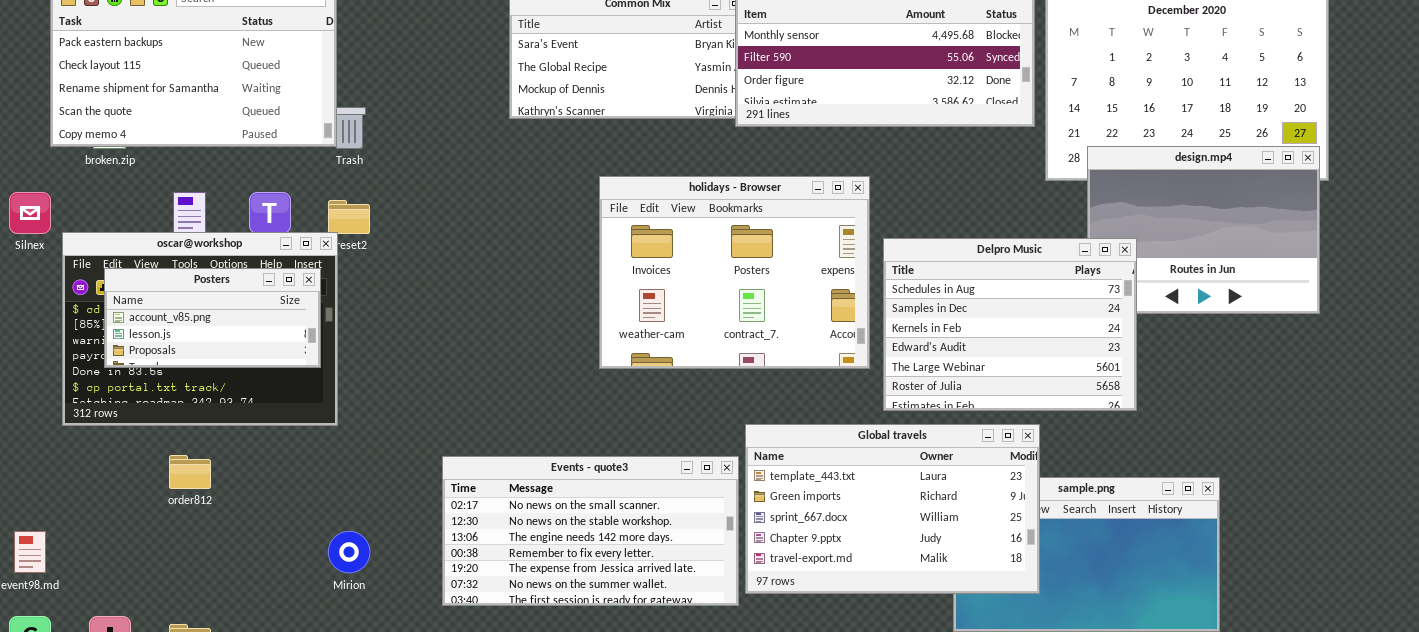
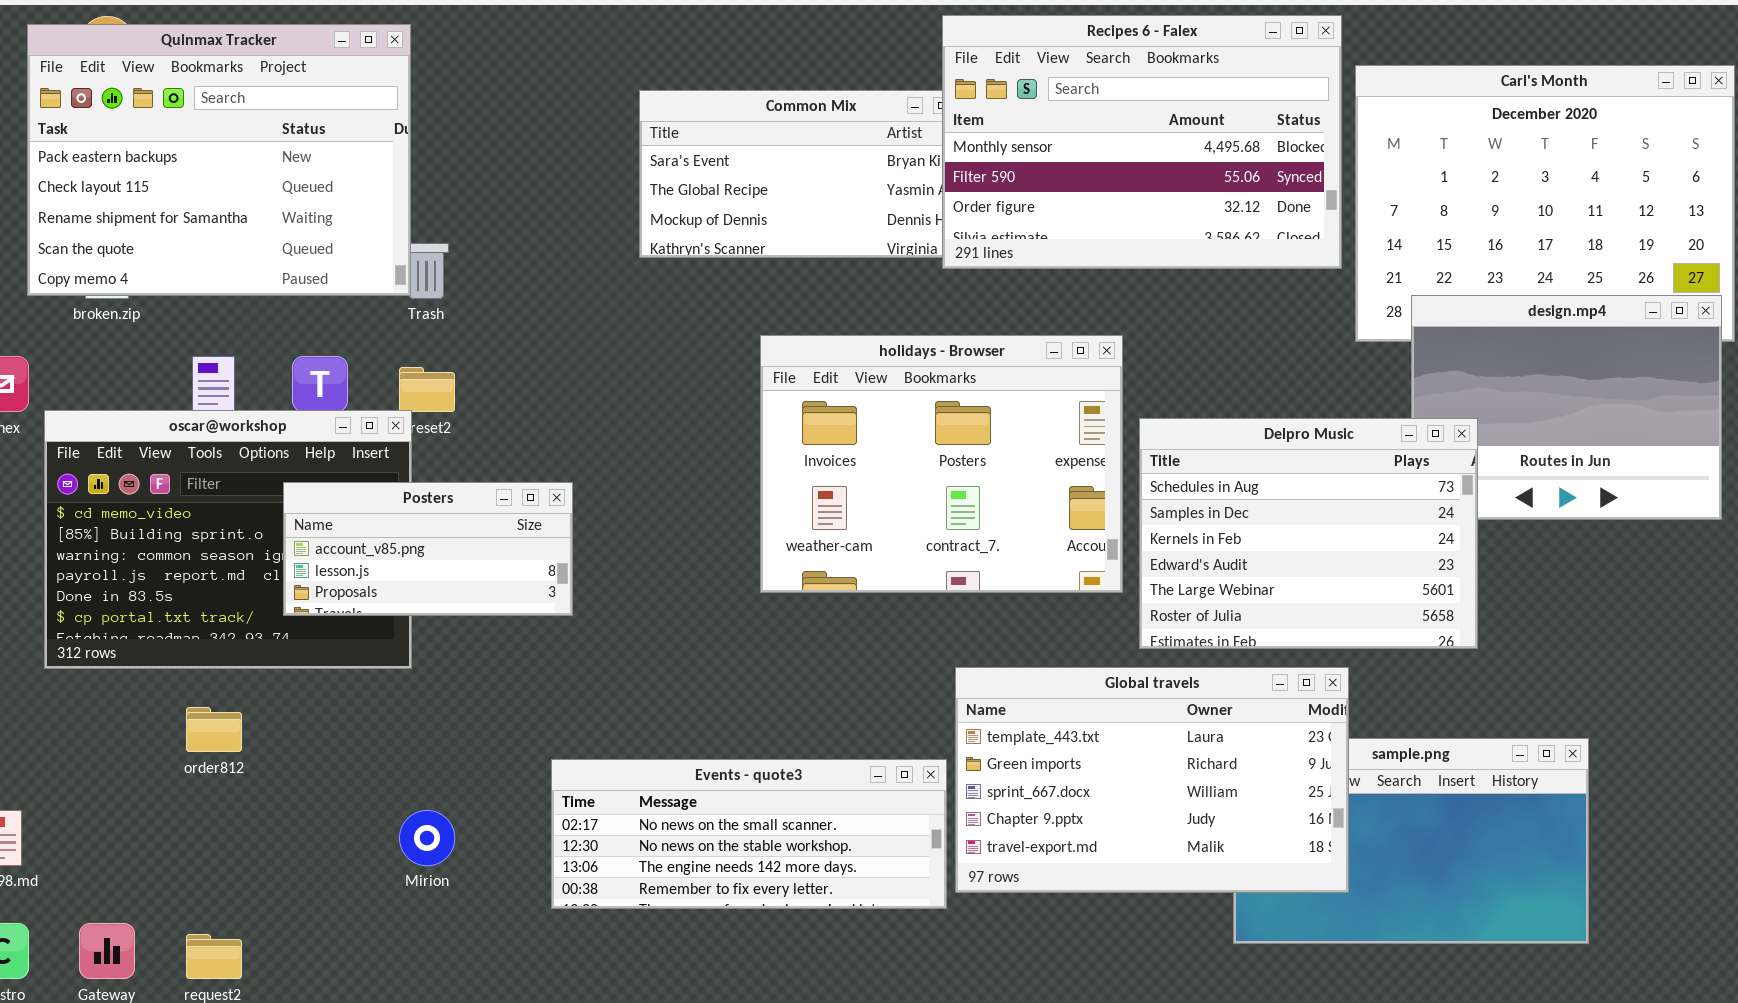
Posters: [104,268,321,368] -> [283,482,573,616], moved
Events - quote3: [442,456,739,606] -> [551,759,947,909], resized

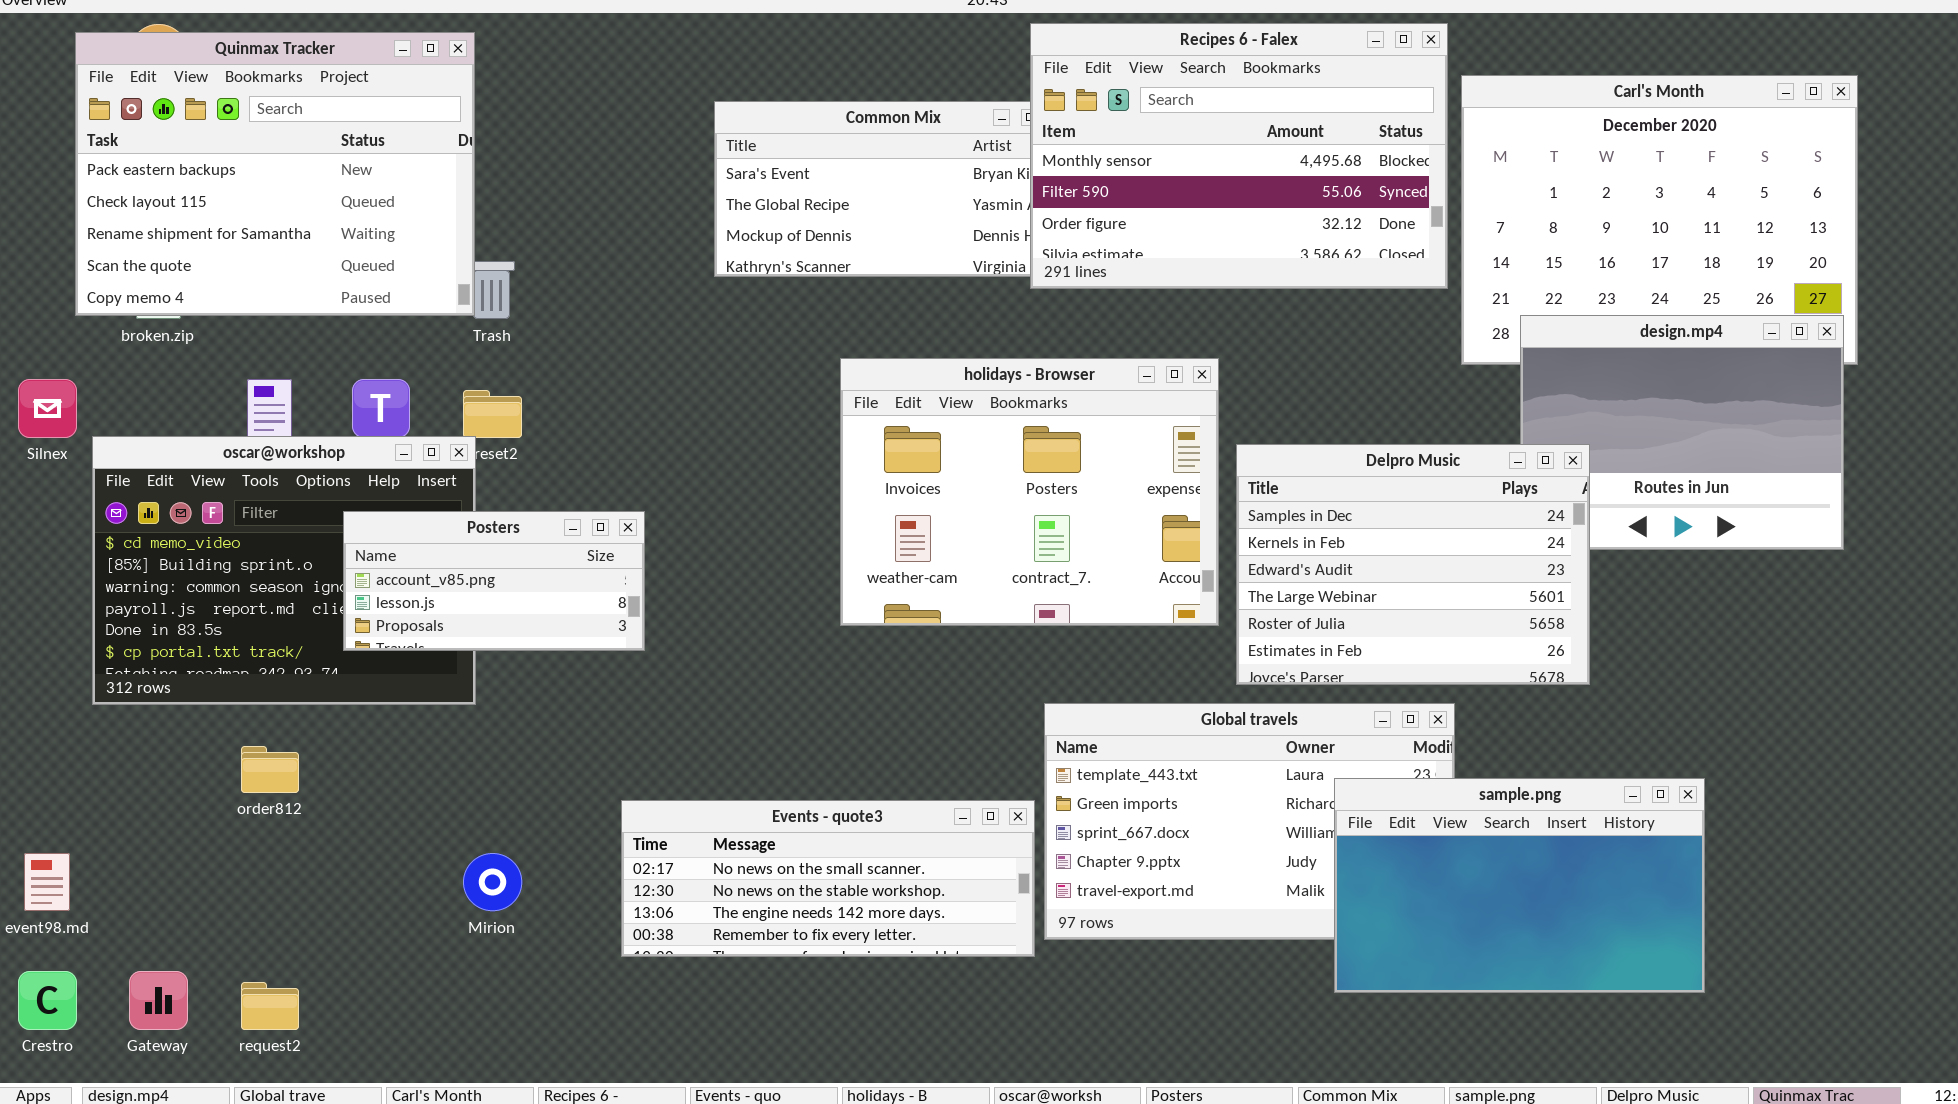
Delpro Music: [1139,418,1478,649] -> [1236,444,1590,685], scrolled down 1 row
sample.png: [1233,738,1589,944] -> [1334,778,1705,993], raised

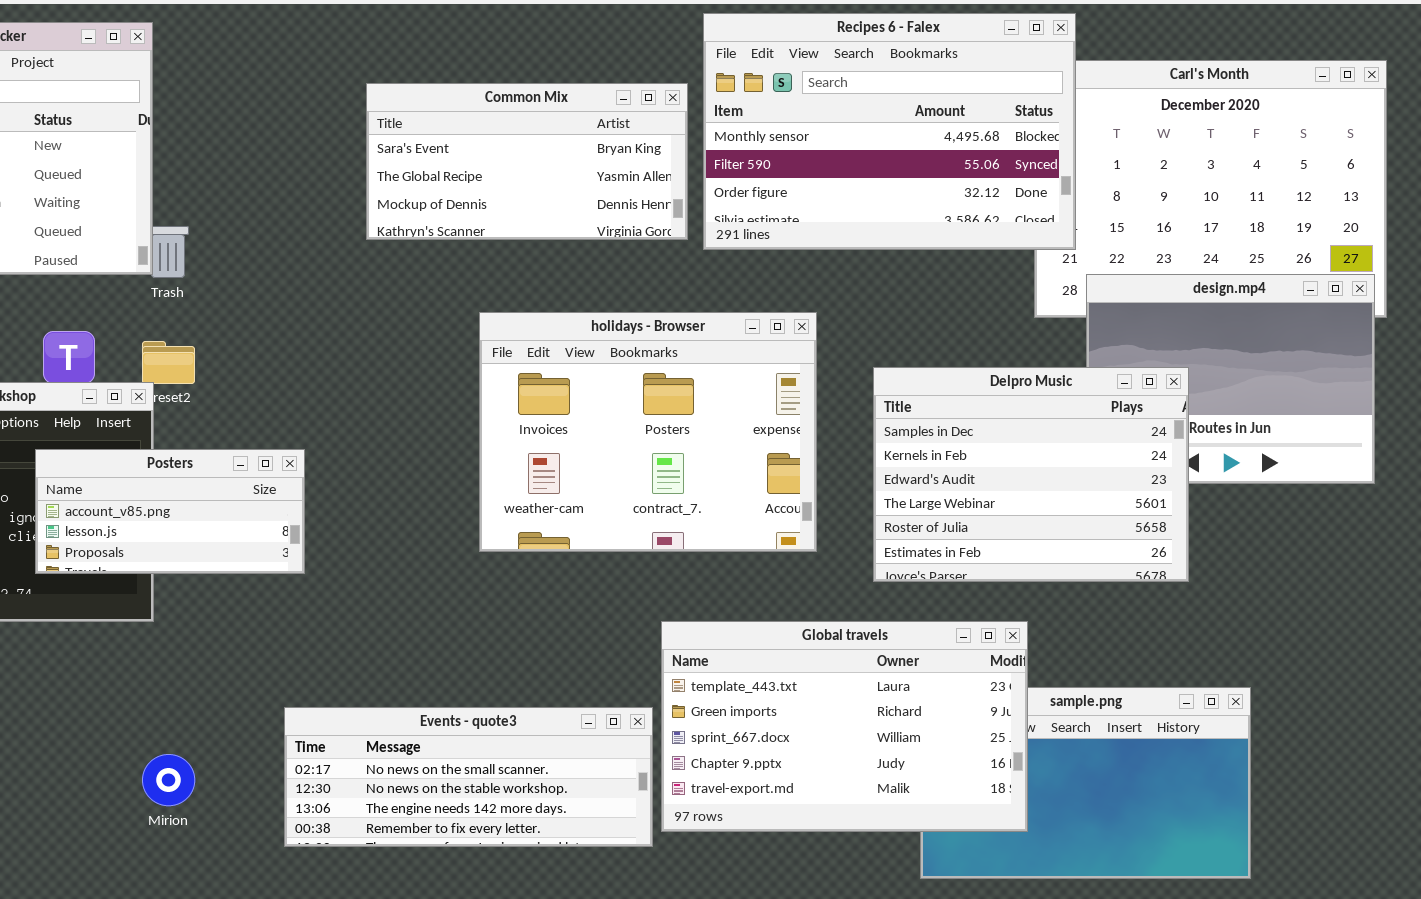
Recipes 6 - Falex: [1030,23,1448,289] -> [703,13,1076,250], moved
Delpro Music: [1236,444,1590,685] -> [873,367,1189,582], moved
Global travels: [1044,703,1455,940] -> [661,621,1028,832], raised

